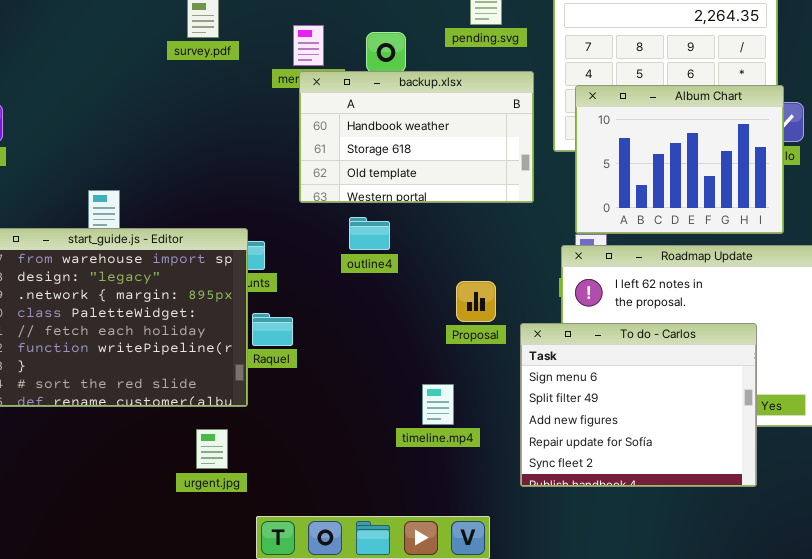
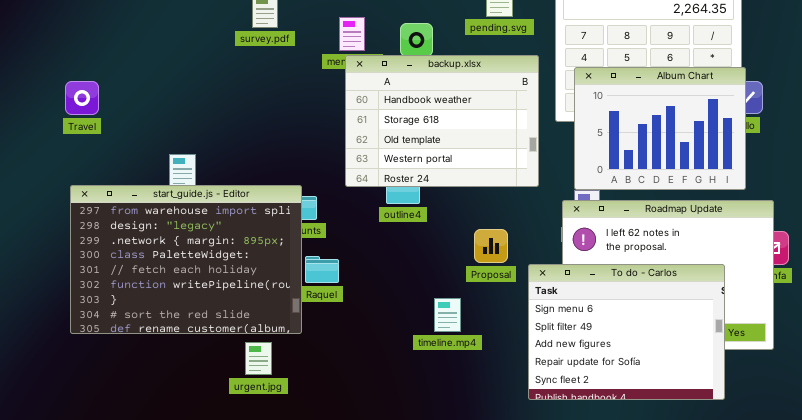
backup.xlsx: [299,71,534,203] -> [345,55,539,187], resized
timeline.mp4: [422,384,454,425] -> [434,298,461,332], moved
urgent.jpg: [196,429,228,469] -> [245,342,272,375], moved

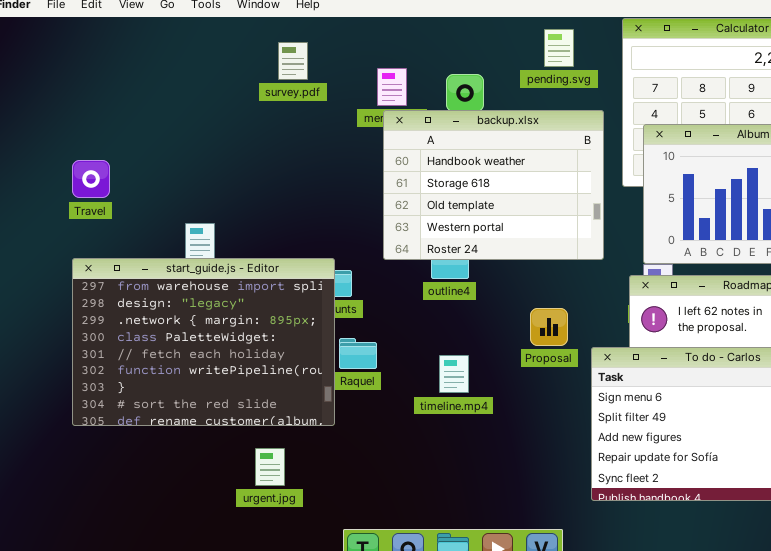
Travel: [65,81,99,115] -> [72,160,110,198], moved
timeline.mp4: [434,298,461,332] -> [439,355,469,393], moved
urgent.jpg: [245,342,272,375] -> [255,448,285,486], moved

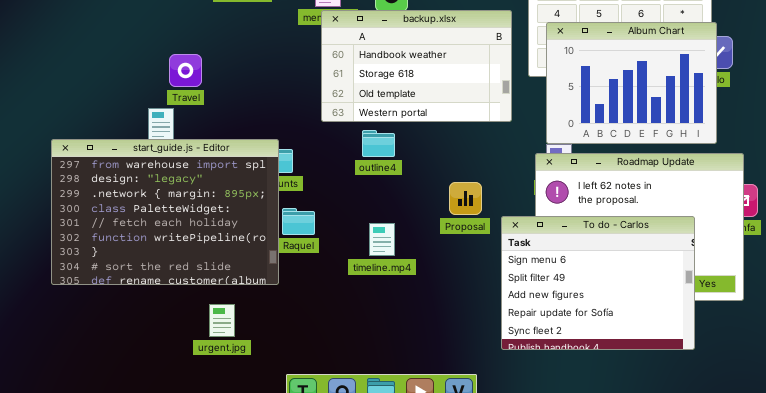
backup.xlsx: [383,110,604,260] -> [321,10,512,122], resized
Travel: [72,160,110,198] -> [169,54,202,87], moved

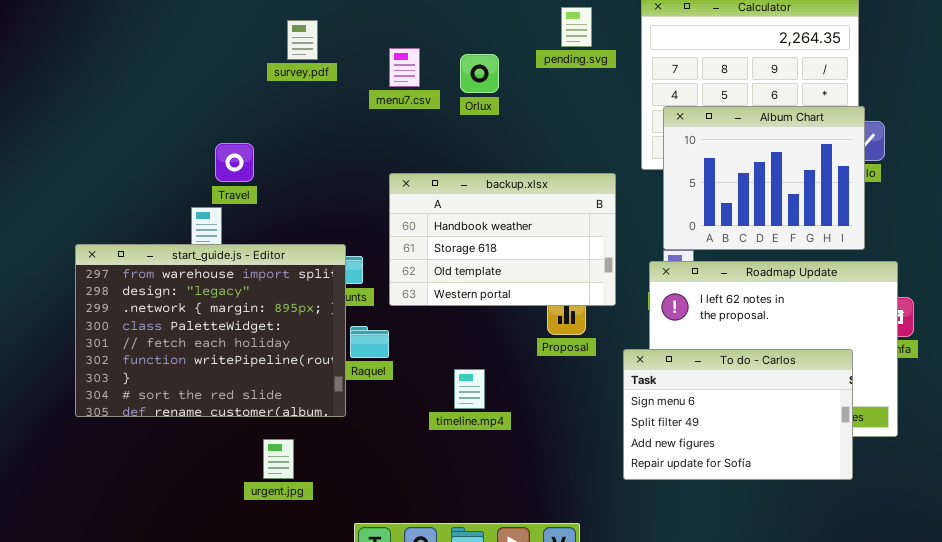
backup.xlsx: [321,10,512,122] -> [389,173,616,306], moved
To do - Carlos: [501,216,695,350] -> [623,349,853,480], moved, resized
timeline.mp4: [369,223,395,256] -> [454,369,485,409], moved

